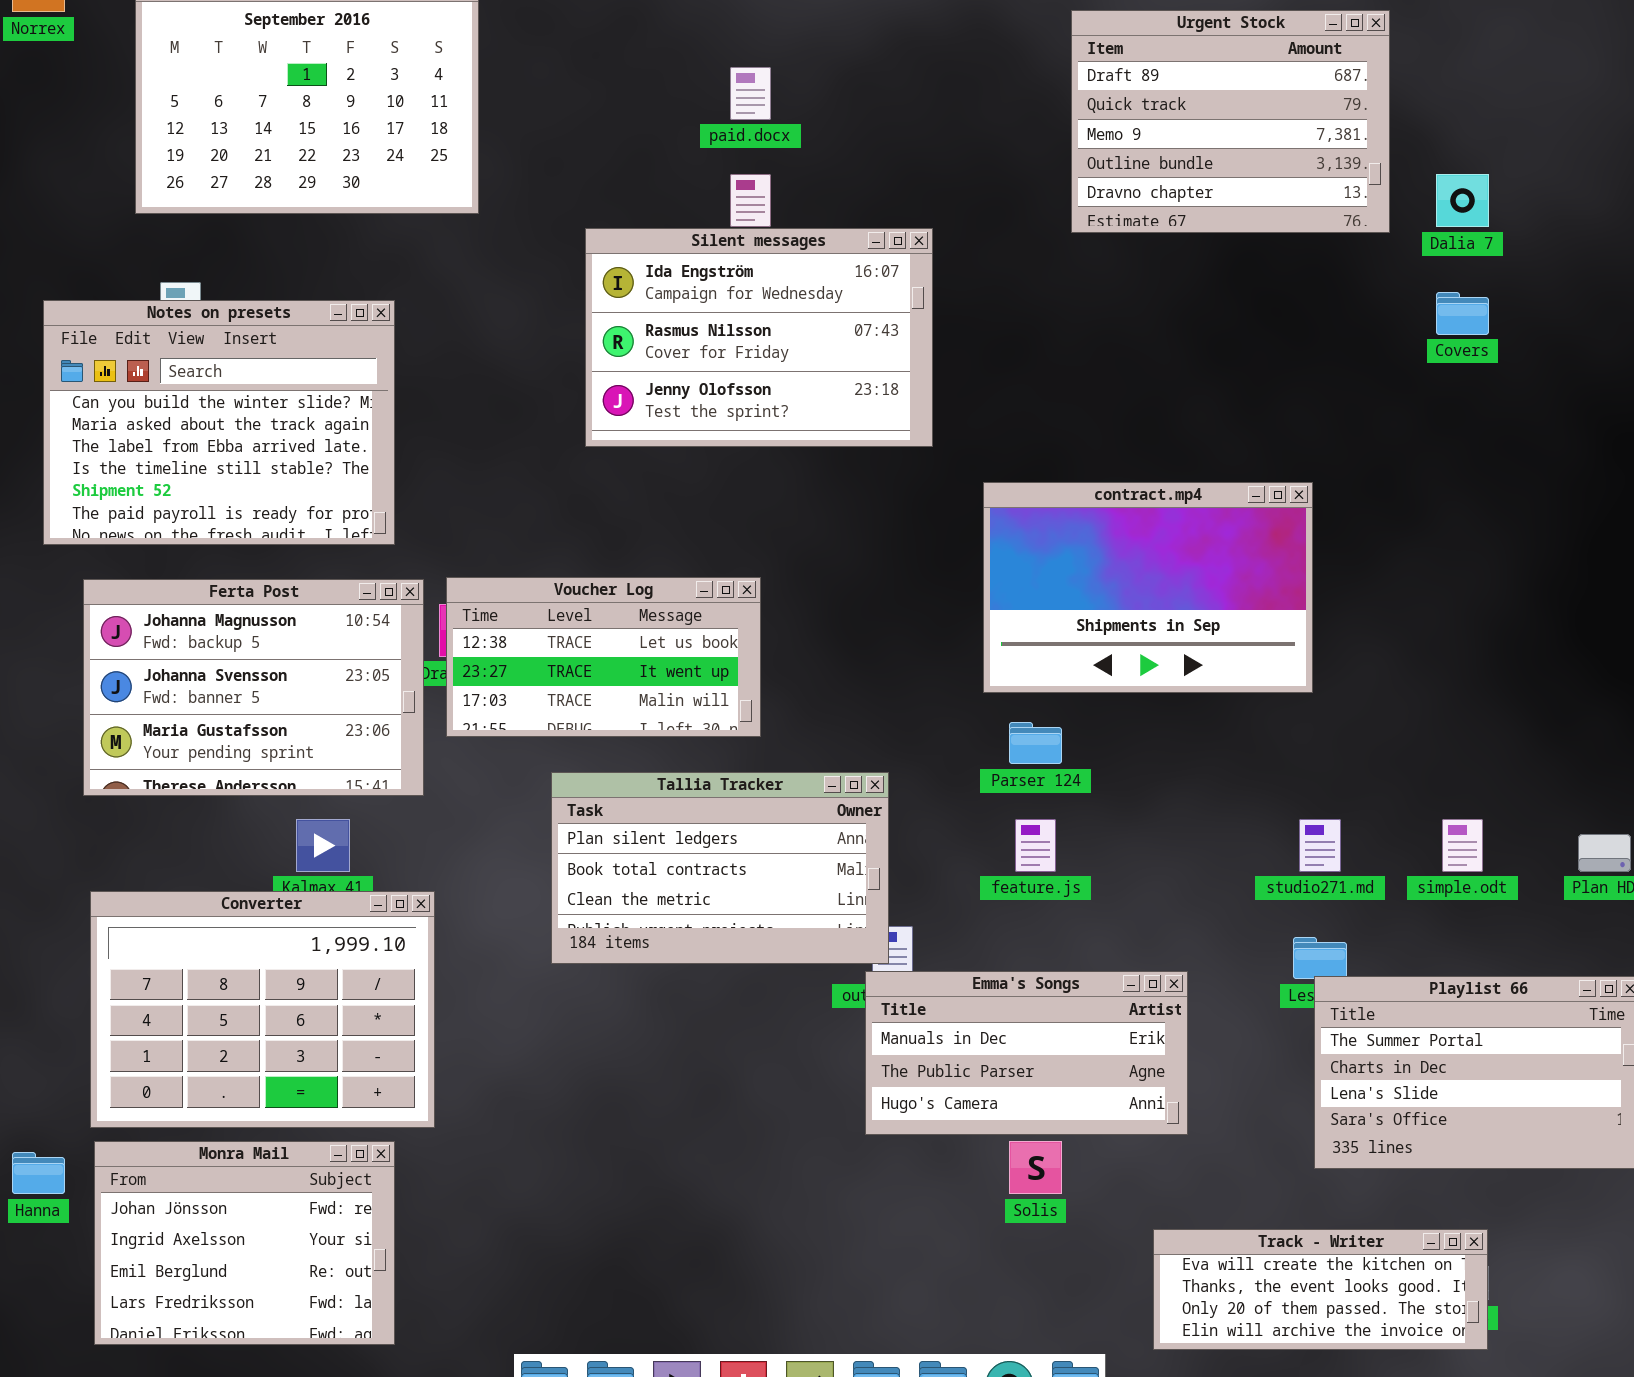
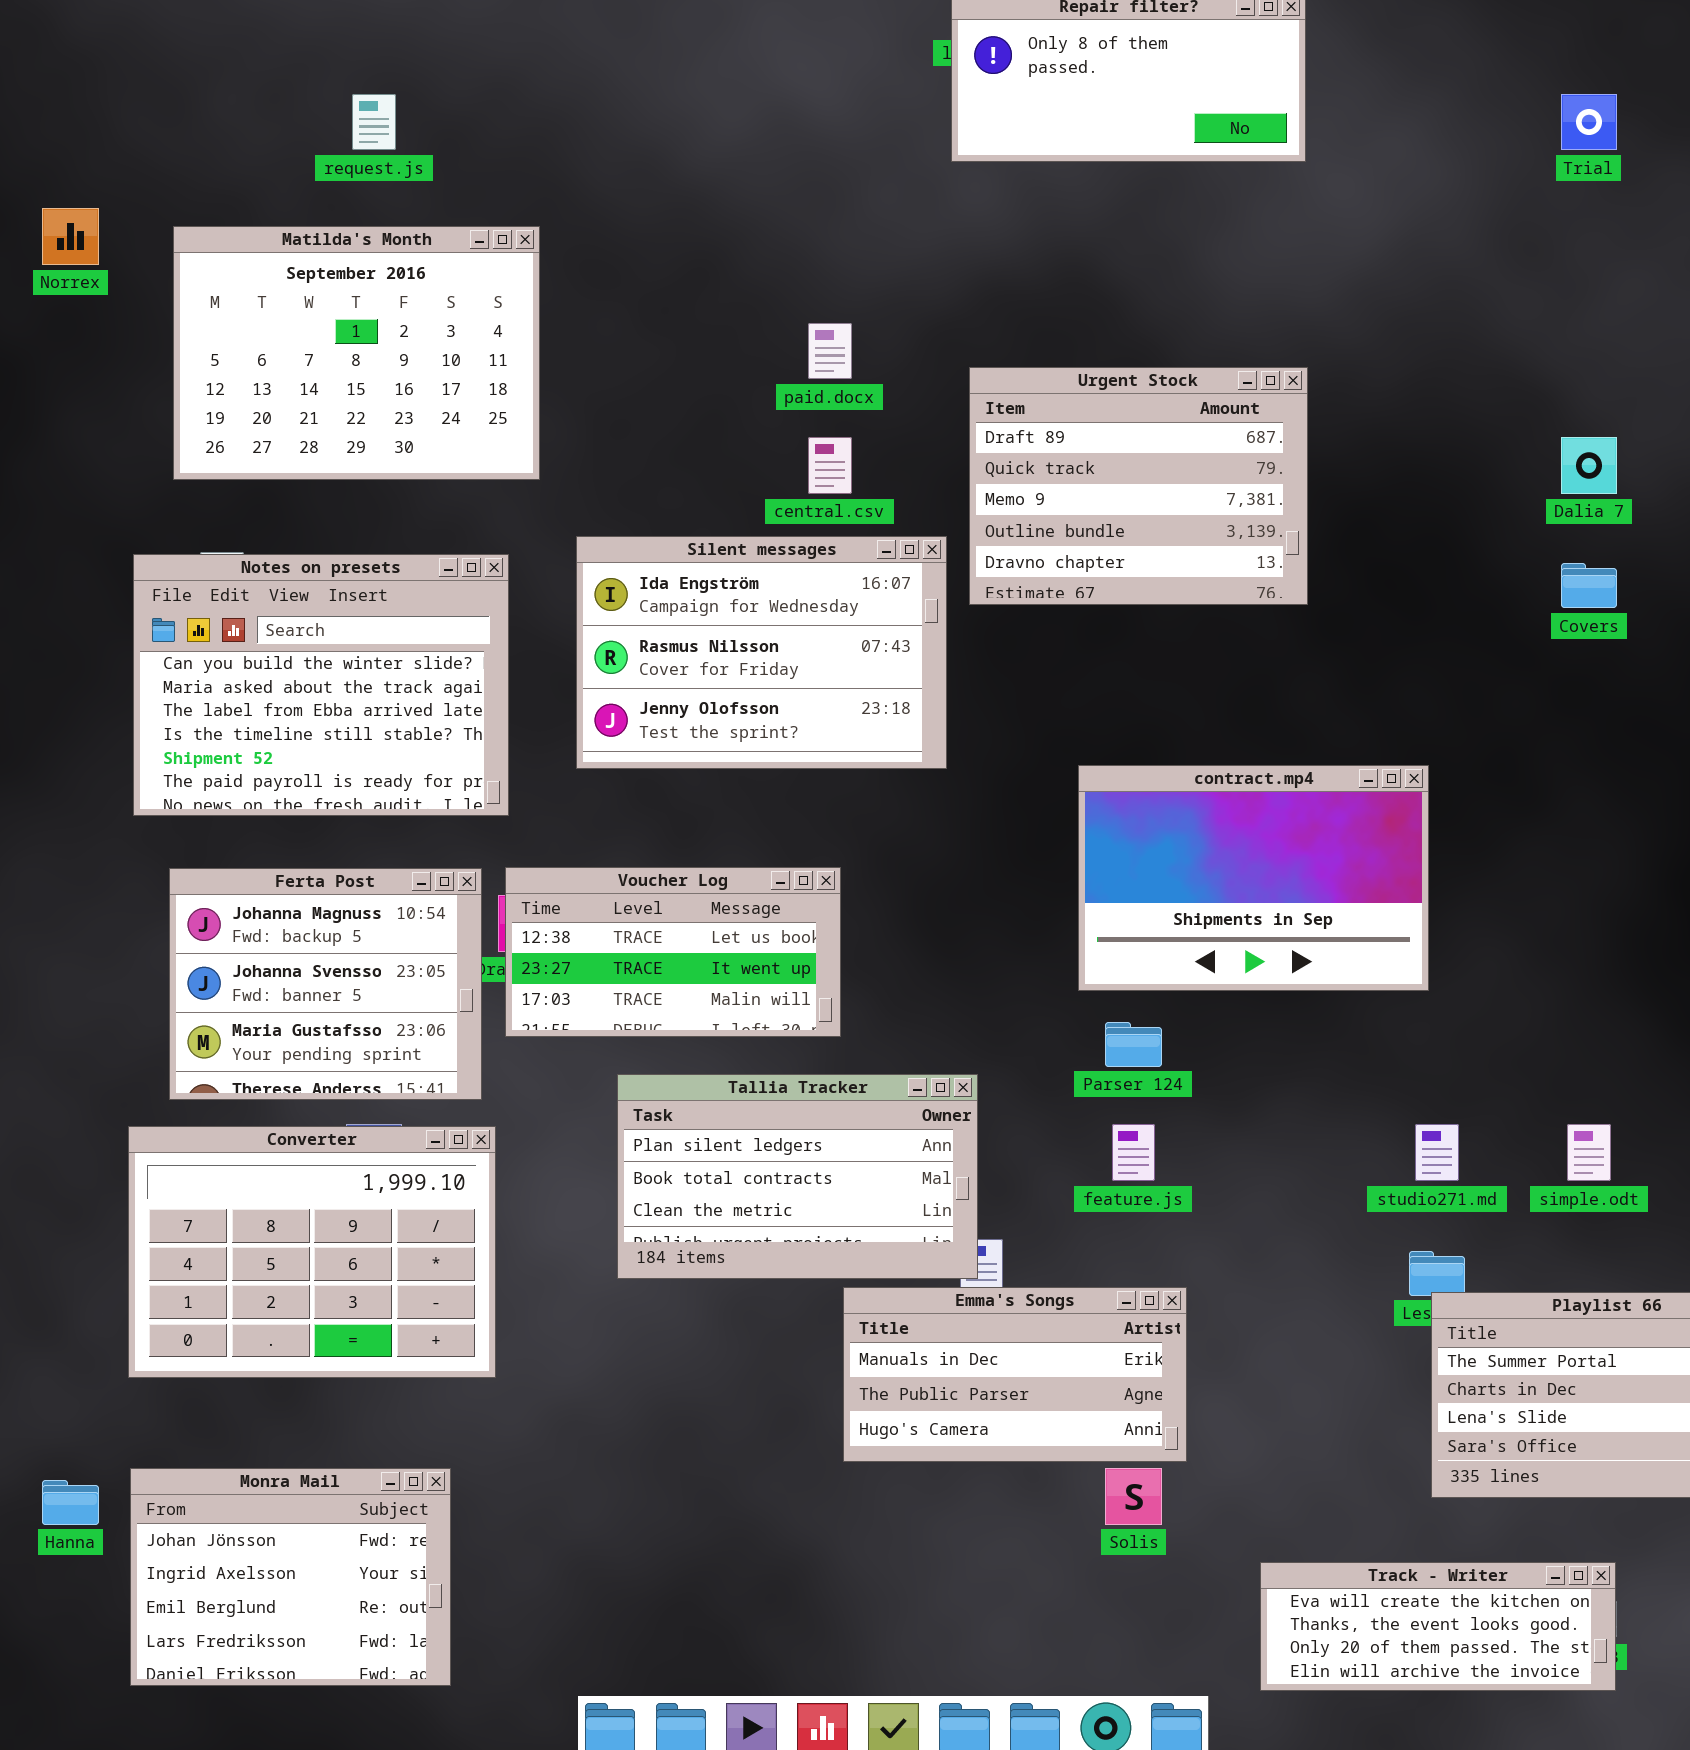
Urgent Stock: [1071,10,1390,233] -> [969,367,1308,605], moved
Silent messages: [585,228,933,447] -> [576,536,947,769], moved
Notes on presets: [43,300,395,545] -> [133,554,509,816], moved
Ferta Post: [83,579,424,796] -> [169,868,482,1100], resized
Converter: [90,891,435,1128] -> [128,1126,496,1378], moved
Emma's Songs: [865,971,1188,1135] -> [843,1287,1187,1462], moved

